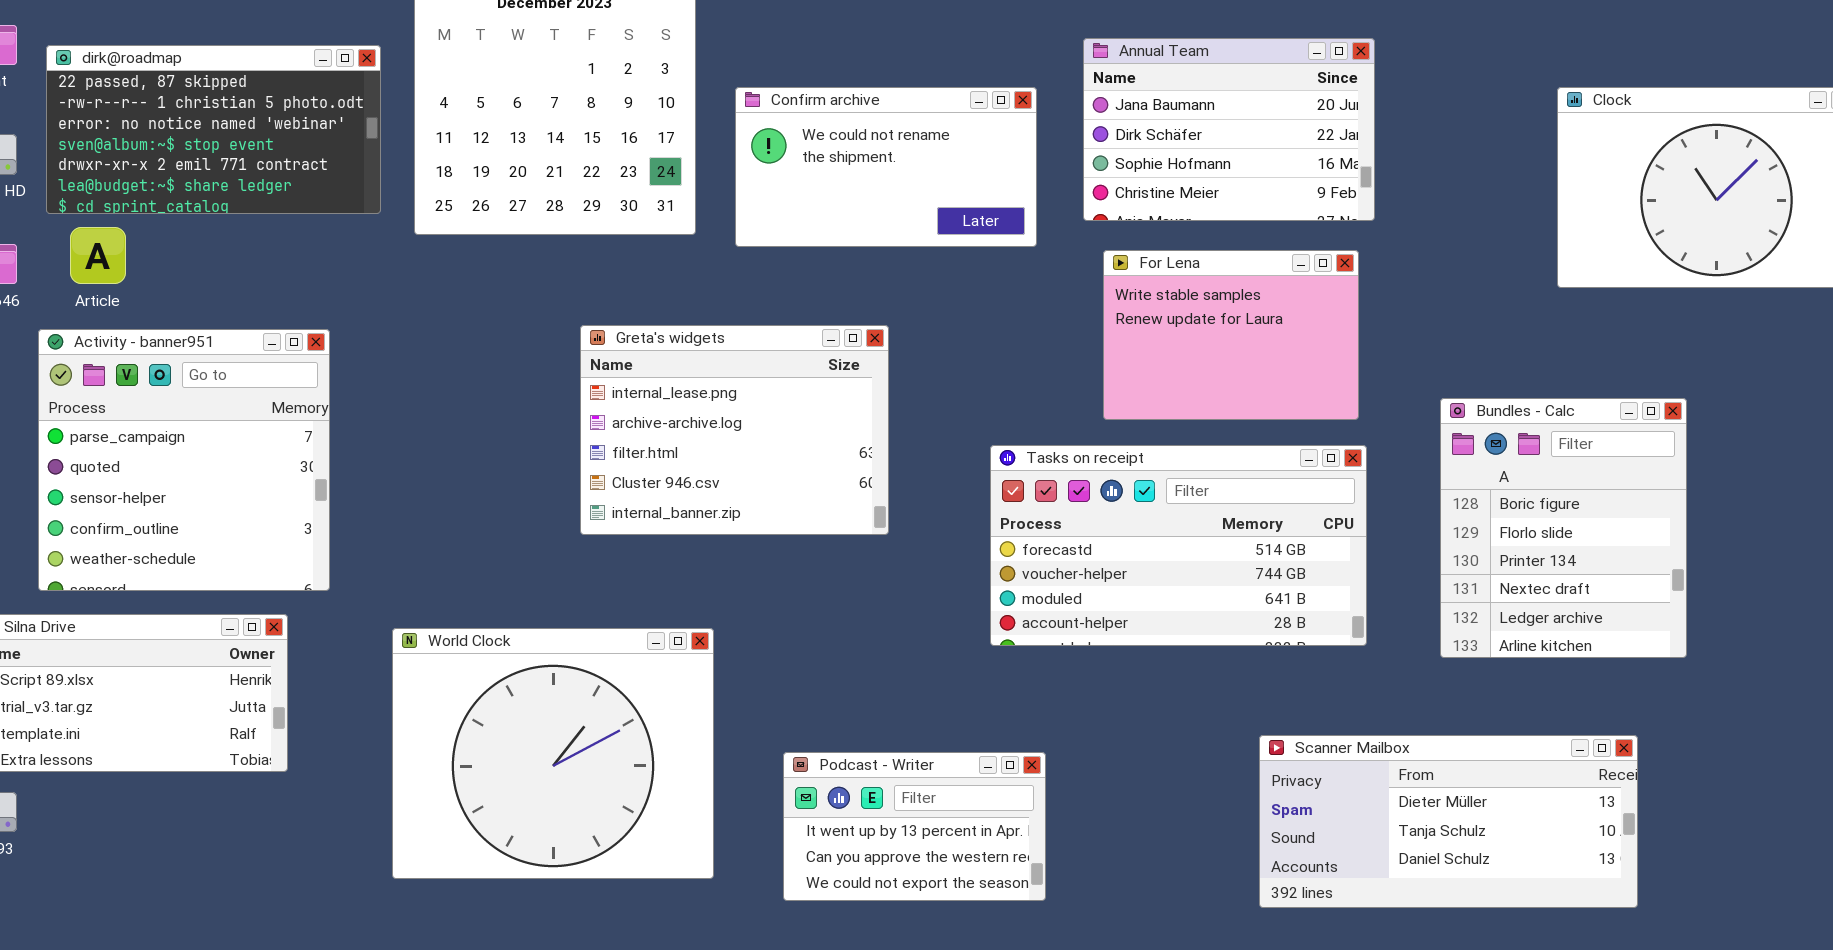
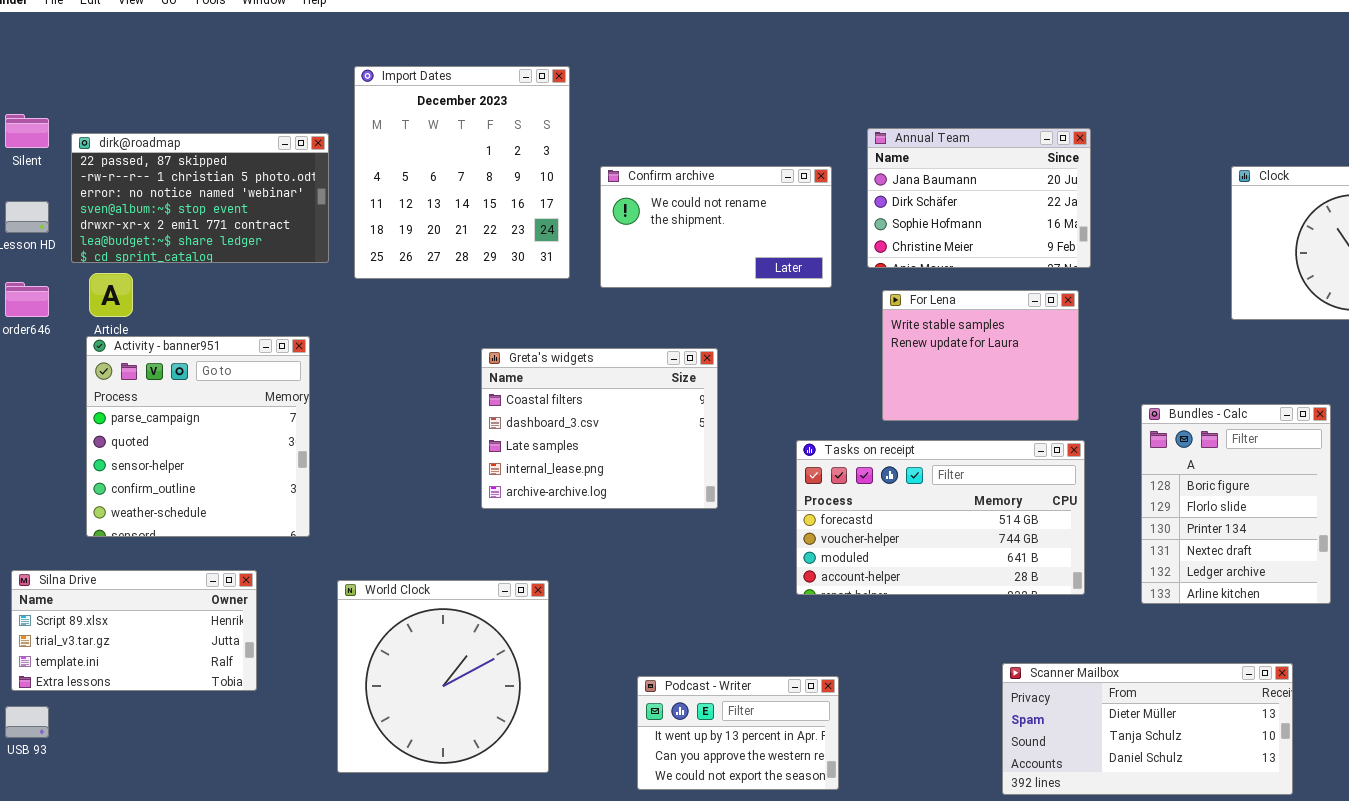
Greta's widgets: [580,325,889,535] -> [481,348,718,509], scrolled up 3 rows
Activity - banner951: [38,329,330,591] -> [86,336,310,537], moved
World Clock: [392,628,714,879] -> [337,580,549,773], resized

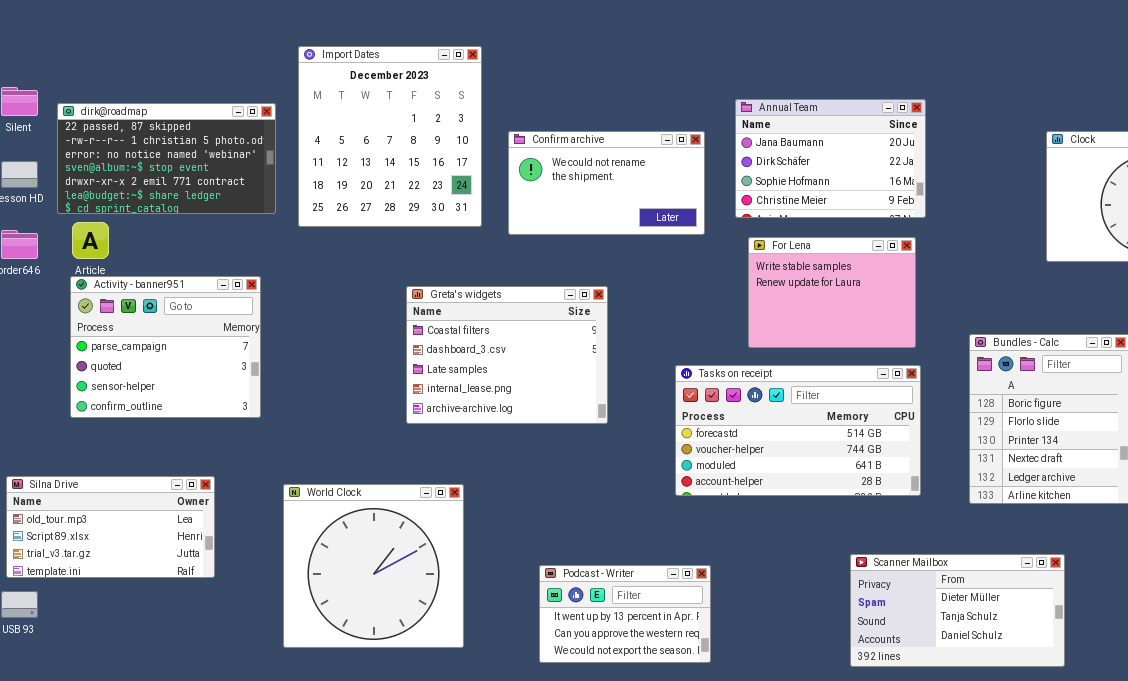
Activity - banner951: [86,336,310,537] -> [70,276,261,418], resized
Silna Drive: [11,570,257,691] -> [6,476,215,578], scrolled up 1 row
Scanner Mailbox: [1002,663,1293,795] -> [850,554,1065,667], resized

